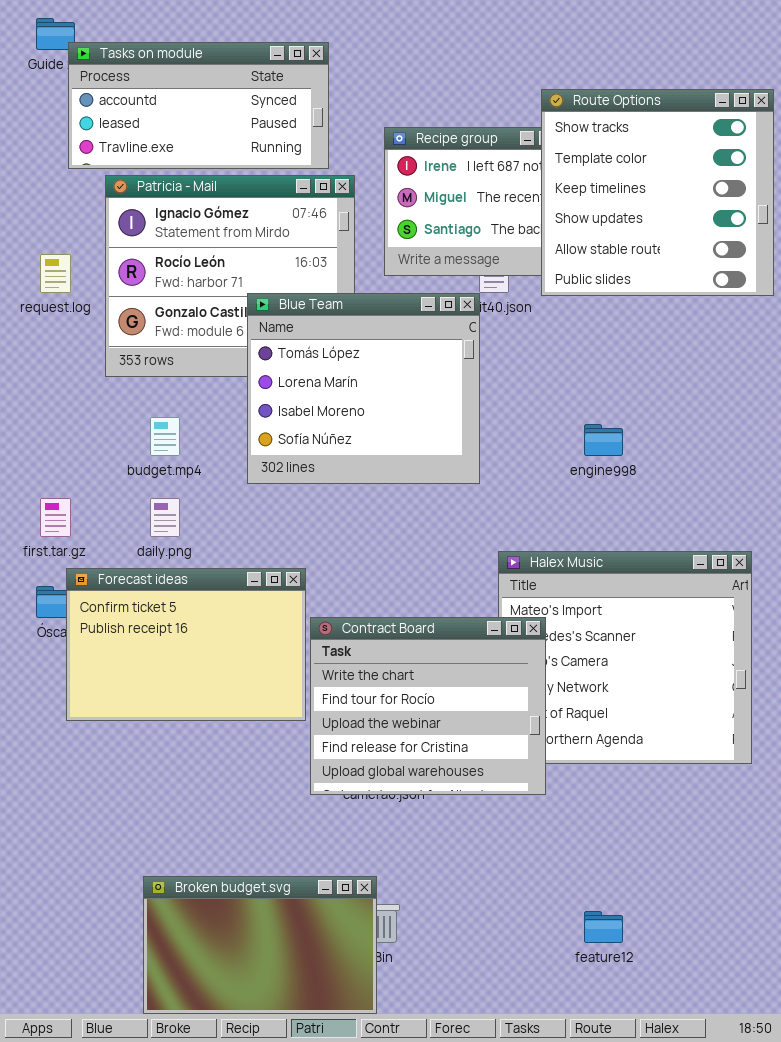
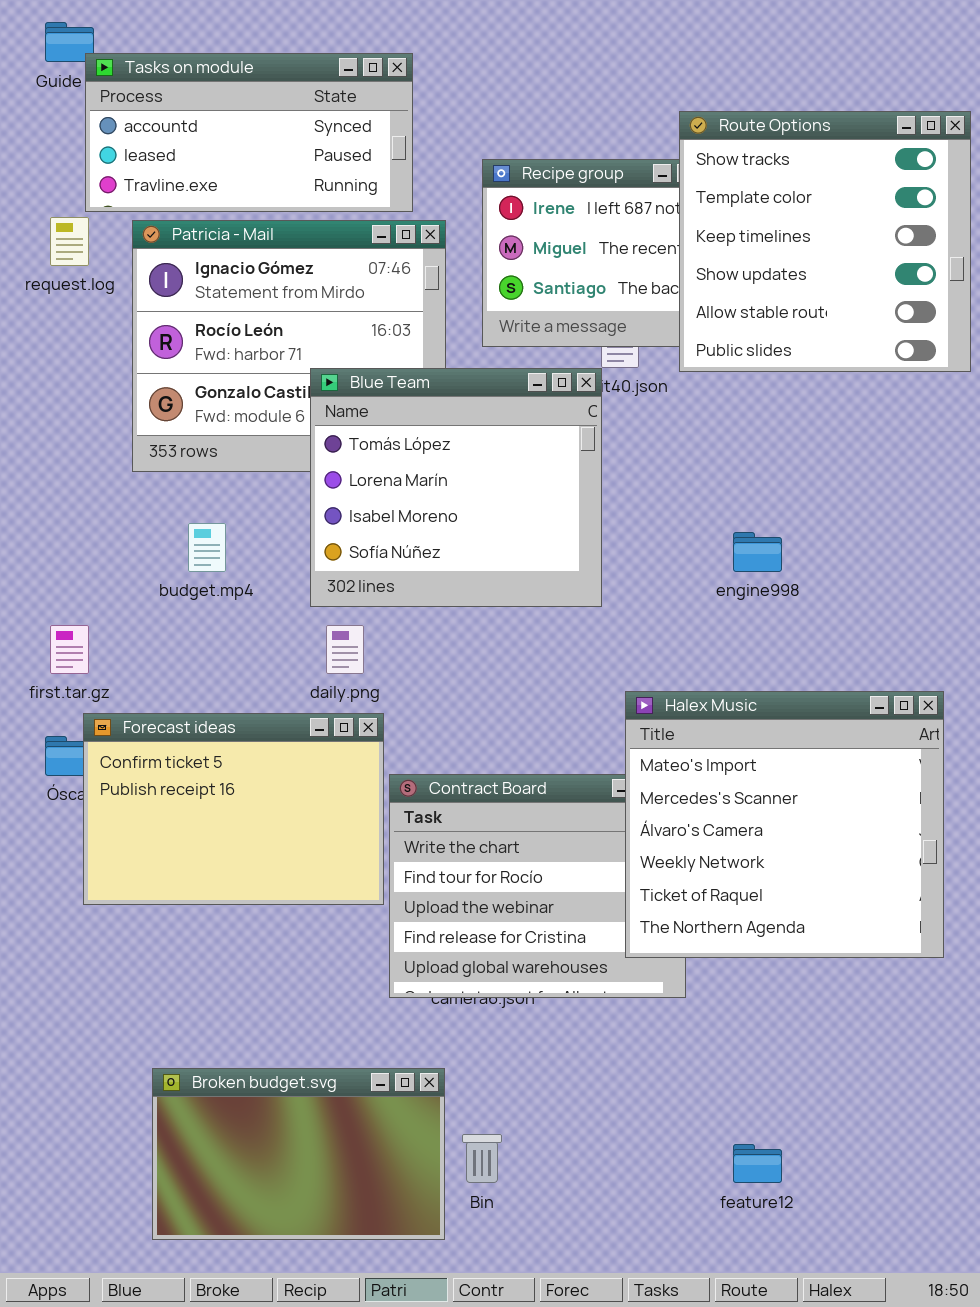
request.log: [40,254,71,293] -> [50,217,89,266], moved
daily.png: [150,498,180,537] -> [326,625,364,674], moved
Halex Music: [498,551,752,764] -> [625,691,944,958], raised
Broken budget.svg: [143,876,377,1014] -> [152,1068,445,1240], moved

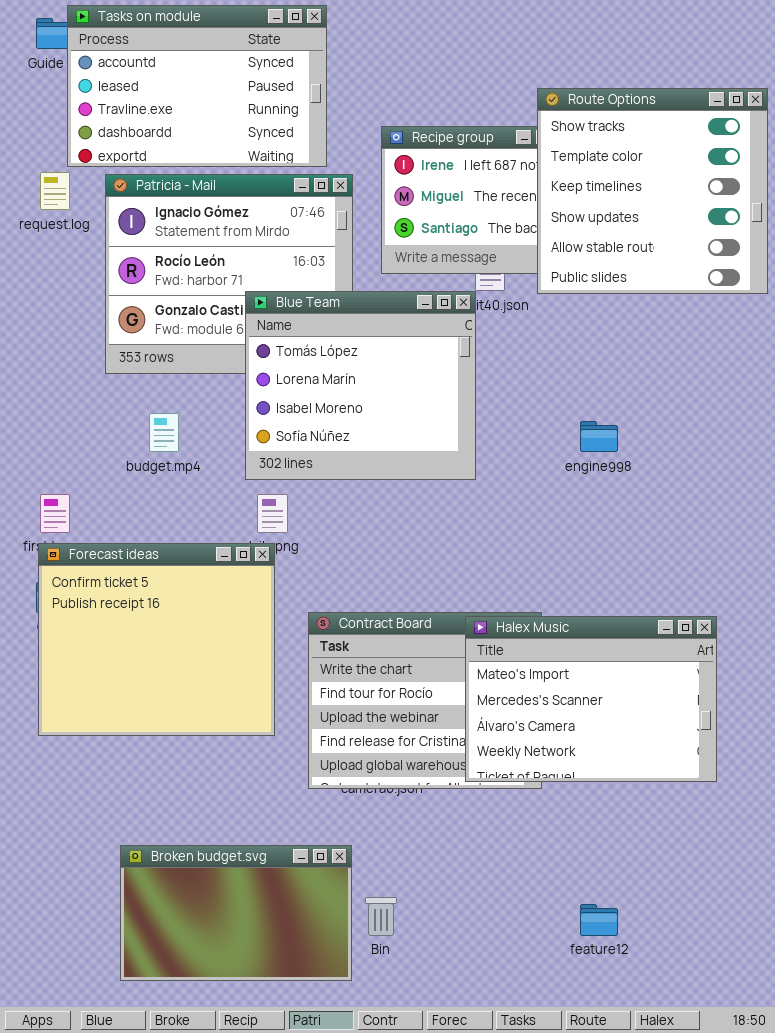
Tasks on module: [85,53,413,212] -> [67,5,327,167], resized
Halex Music: [625,691,944,958] -> [465,616,717,782], moved, resized
Forecast ideas: [83,713,384,905] -> [38,543,275,736], moved, resized

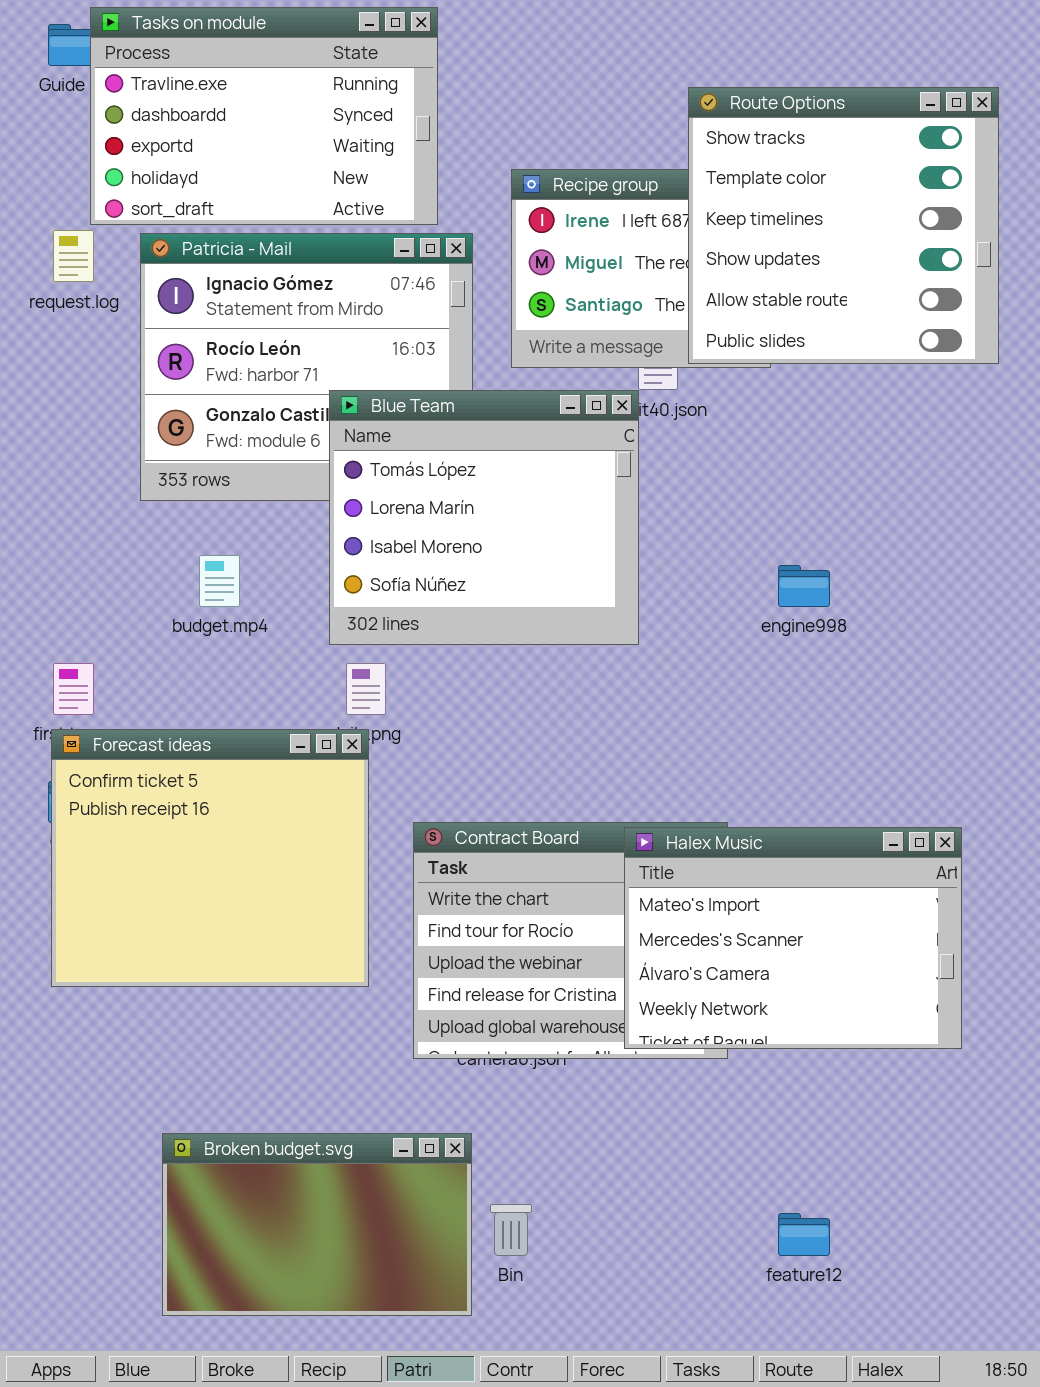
Tasks on module: [67,5,327,167] -> [90,7,438,225], scrolled down 2 rows
Route Options: [537,88,768,294] -> [688,87,999,364], moved

